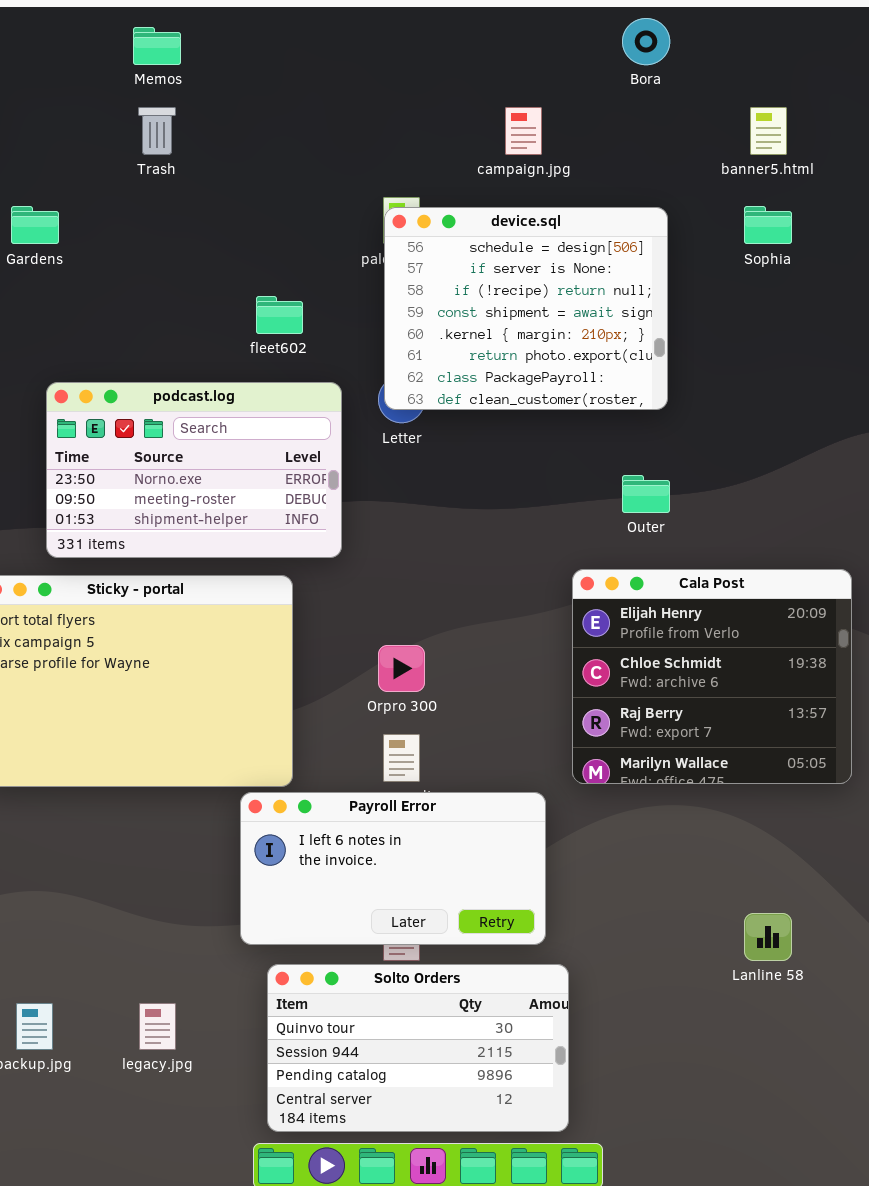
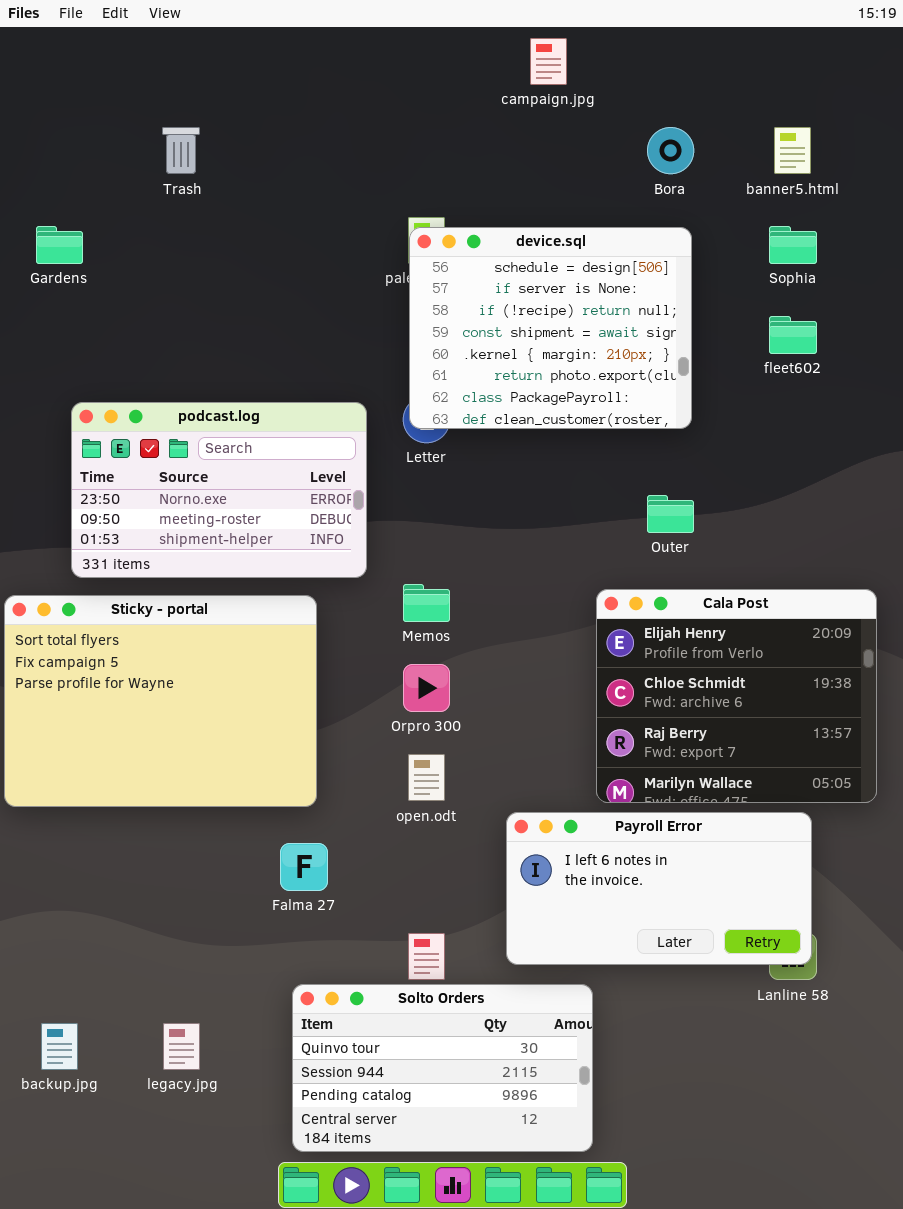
Bora: [622,18,670,65] -> [647,127,694,174], moved
Memos: [133,27,181,65] -> [403,584,450,622], moved
campaign.jpg: [505,107,542,155] -> [530,38,567,85], moved
fleet602: [256,296,303,334] -> [769,316,817,354], moved
Payroll Error: [240,792,546,945] -> [506,812,812,965], moved

